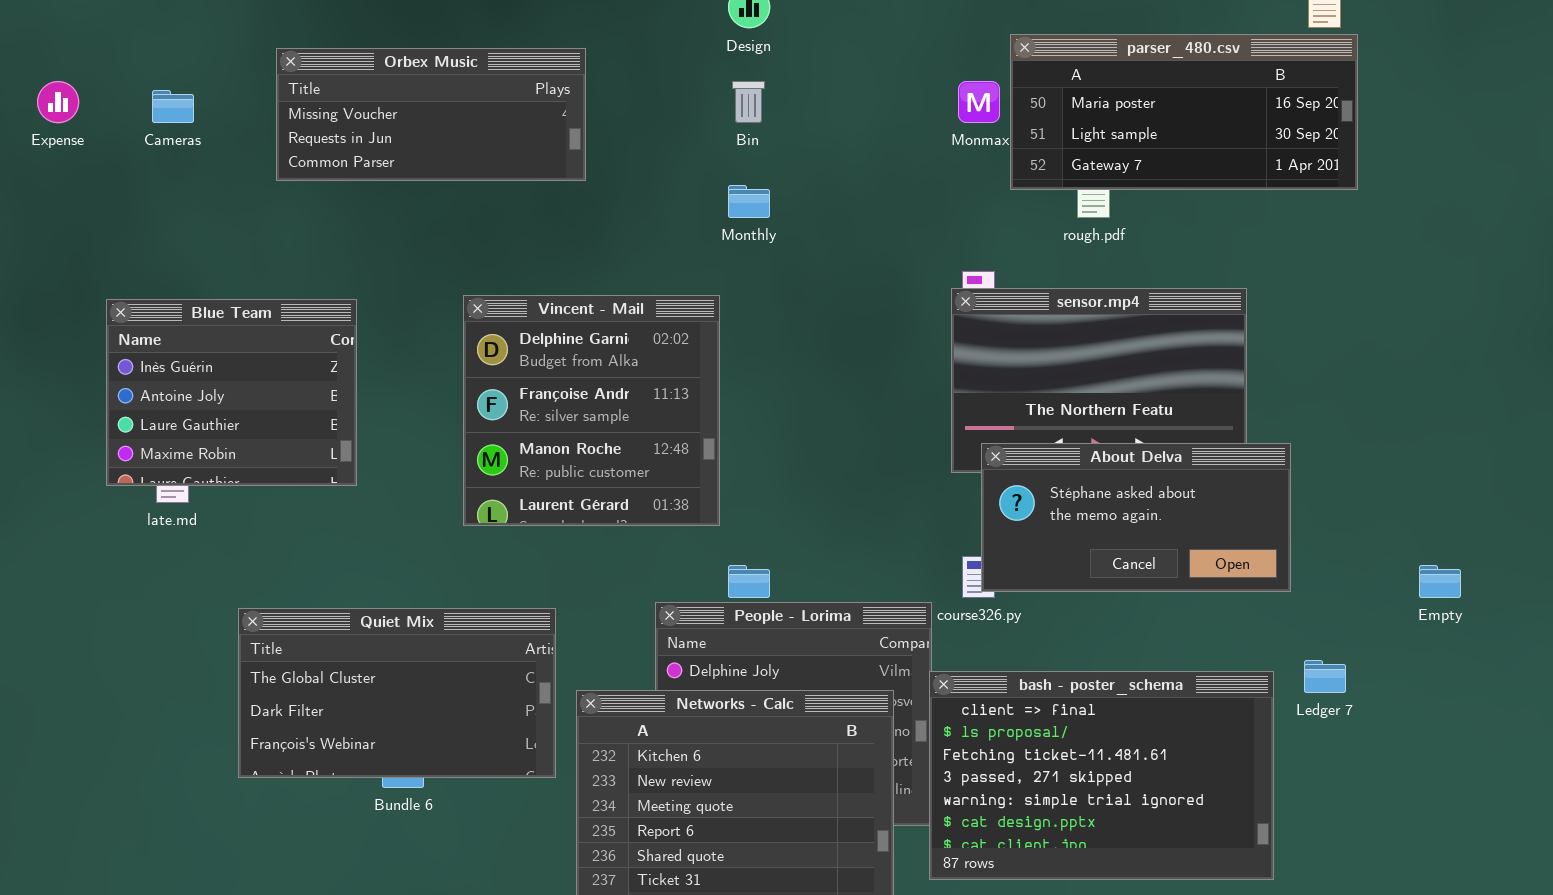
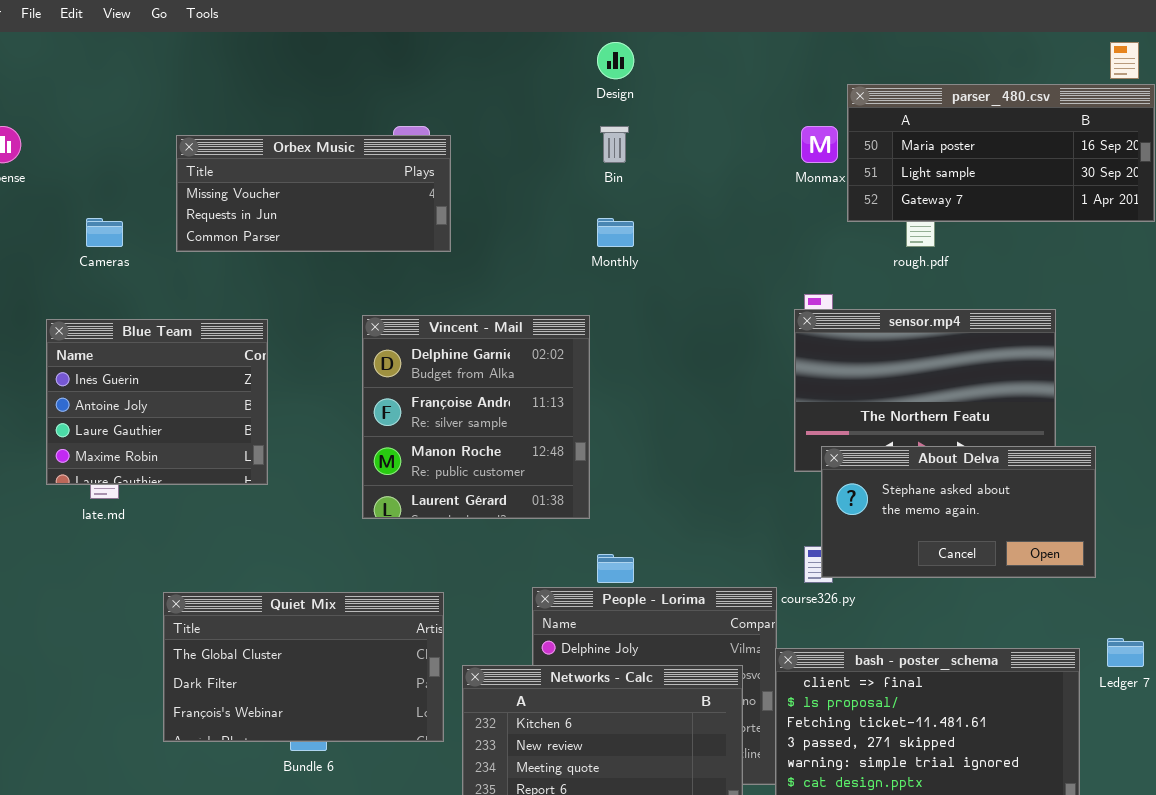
Orbex Music: [276,48,586,181] -> [176,135,451,252], moved
Cameras: [152,90,194,123] -> [86,218,123,247], moved

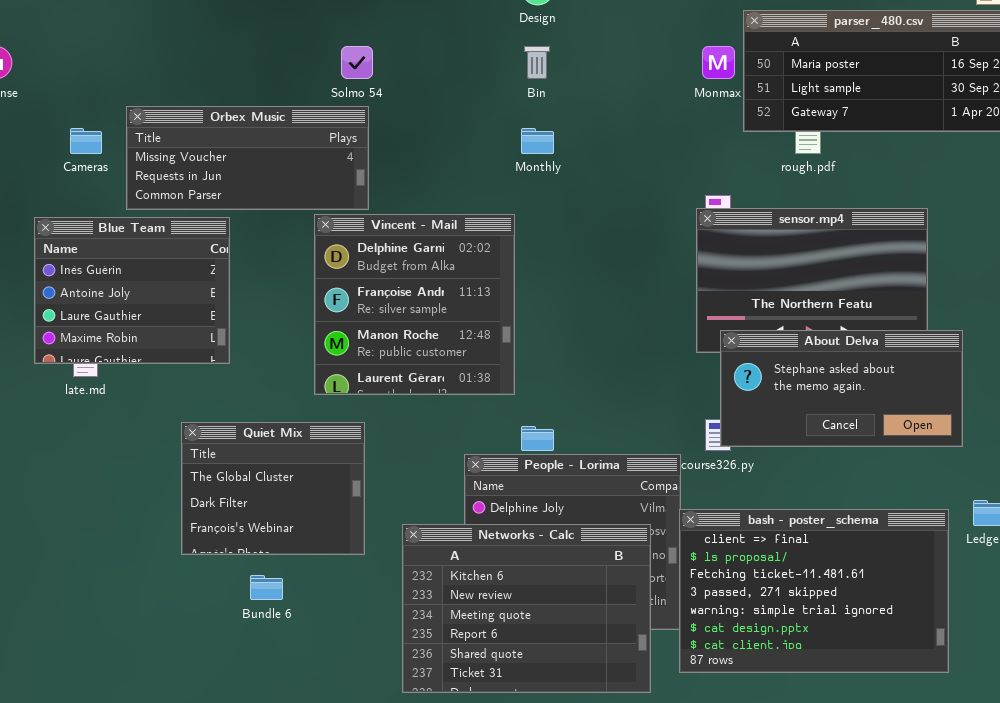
Orbex Music: [176,135,451,252] -> [126,106,369,210], moved
Quiet Mix: [163,592,444,742] -> [181,422,365,555], moved, resized

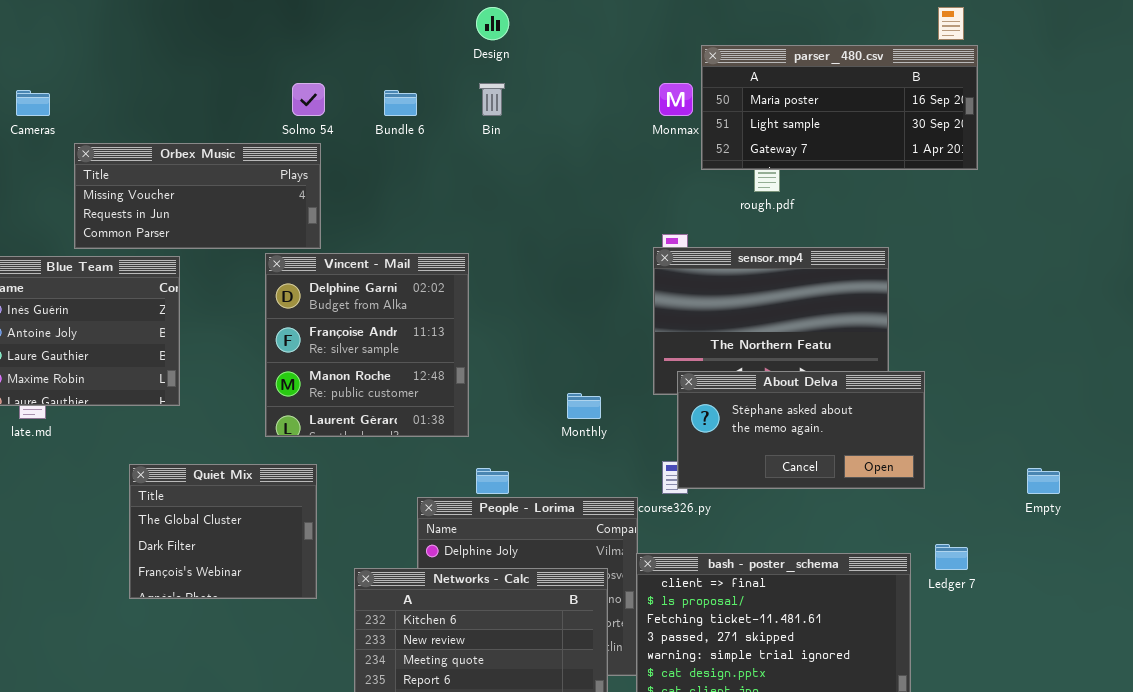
Cameras: [70,128,102,154] -> [16,90,50,116], moved
Monthly: [521,128,554,154] -> [567,393,601,419], moved
Bundle 6: [250,575,283,600] -> [384,90,417,116], moved

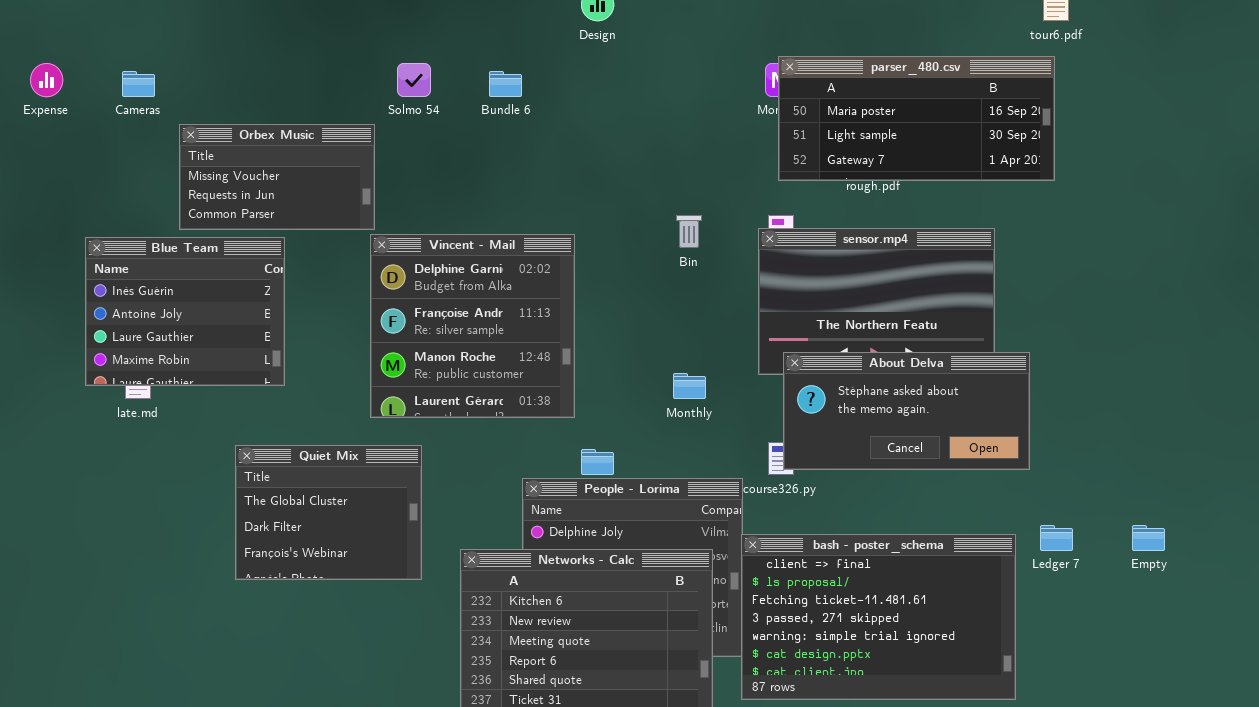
parser_480.csv: [701,45,978,170] -> [778,56,1055,181], moved
Bin: [479,83,505,116] -> [676,215,702,248], moved
Orbex Music: [74,143,321,249] -> [179,124,375,230], resized
Empty: [1027,468,1060,494] -> [1132,525,1165,551], moved

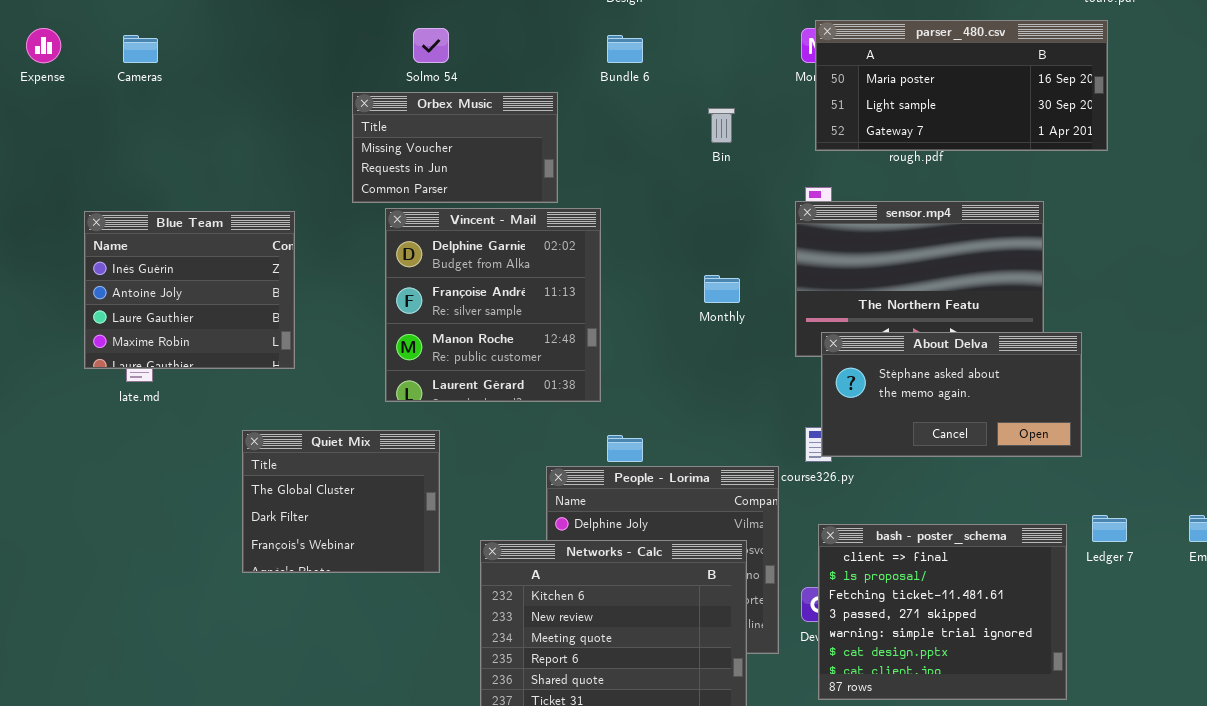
Bundle 6: [489,71,522,97] -> [607,35,643,63], moved
Orbex Music: [179,124,375,230] -> [352,92,558,203], moved
Bin: [676,215,702,248] -> [708,108,735,143], moved
Monthly: [673,373,706,399] -> [704,275,740,303], moved
bash - poster_schema: [741,534,1016,700] -> [818,524,1067,700], resized

